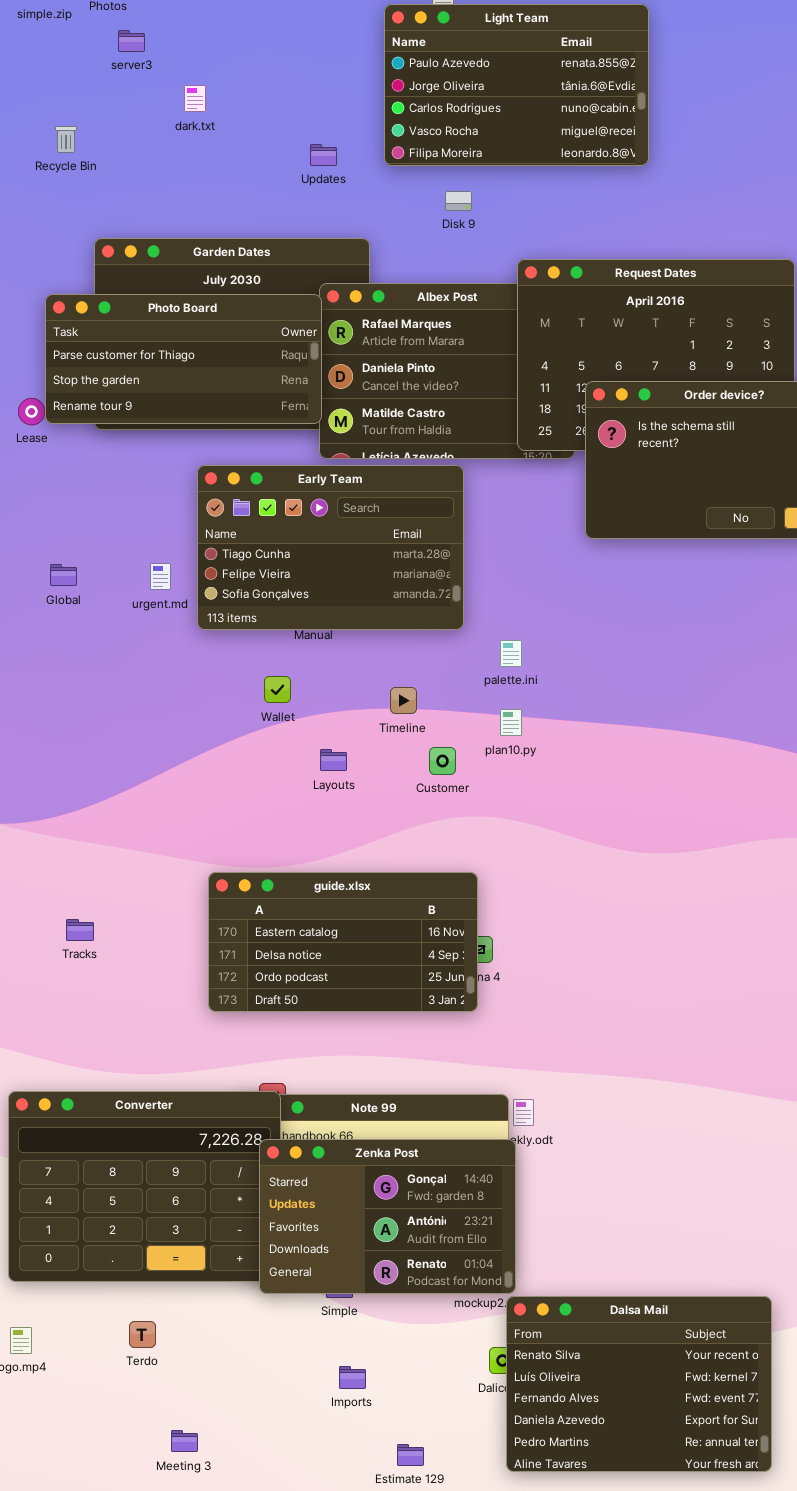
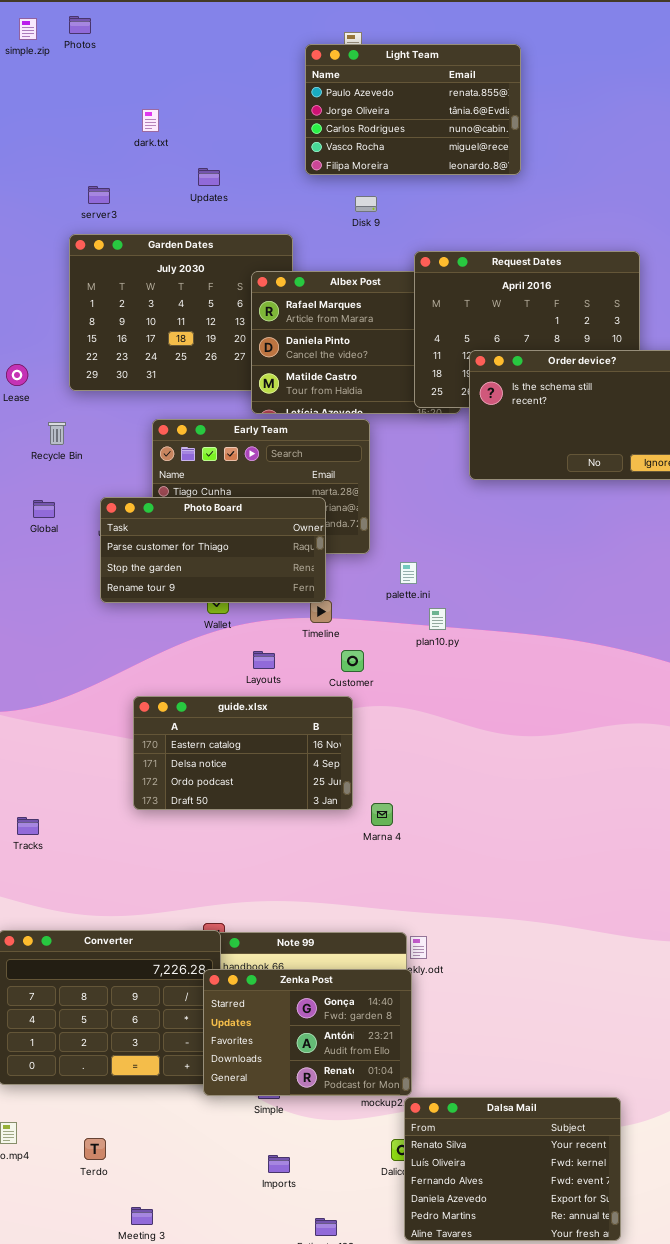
server3: [118,30,145,52] -> [88,186,110,204], moved
Recycle Bin: [55,126,77,153] -> [48,422,66,445], moved
Updates: [310,144,337,166] -> [198,168,220,186], moved
Photo Board: [45,294,322,424] -> [100,497,326,603], moved
plan10.py: [500,709,522,736] -> [429,608,446,630], moved
guide.xlsx: [208,872,478,1012] -> [133,696,353,810], moved
Tracks: [66,919,94,941] -> [17,817,39,835], moved
Terdo: [129,1321,156,1348] -> [84,1138,106,1160], moved

